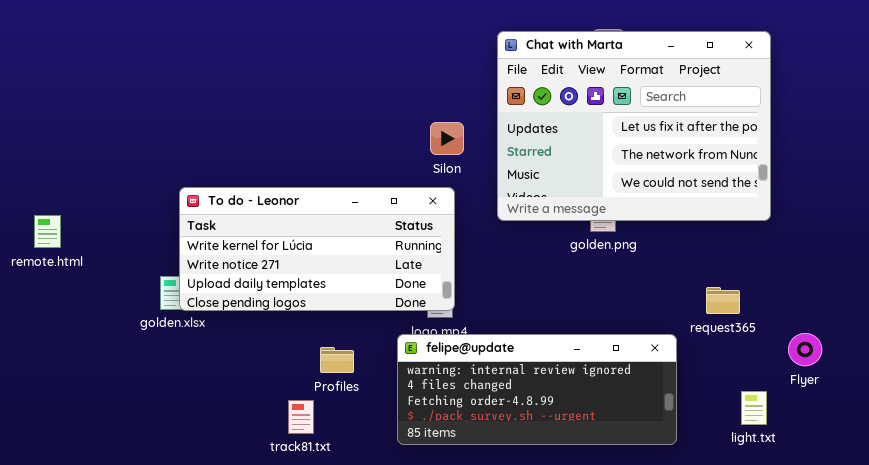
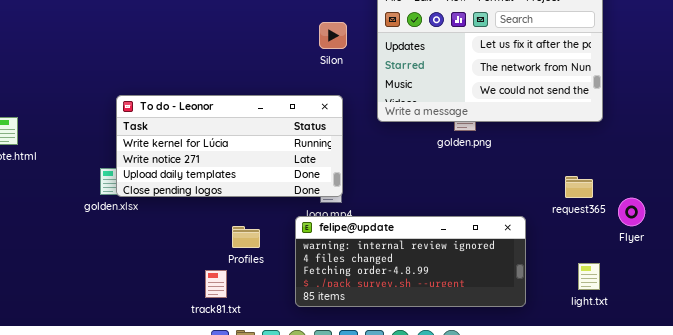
Silon: [430,122,464,155] -> [319,22,347,49], moved
request365: [706,287,740,314] -> [565,176,593,198], moved
Flyer: [788,333,822,366] -> [618,198,645,226], moved

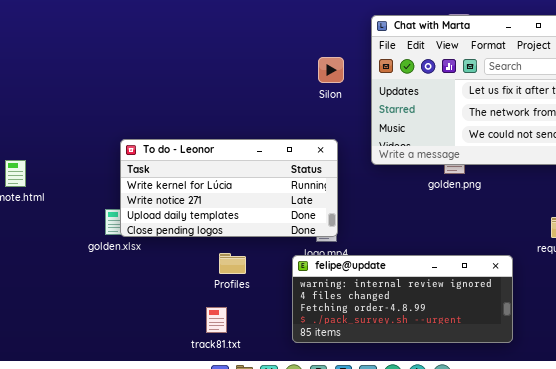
Silon: [319,22,347,49] -> [318,57,344,83], moved
Profiles: [232,226,260,248] -> [219,253,246,274], moved

